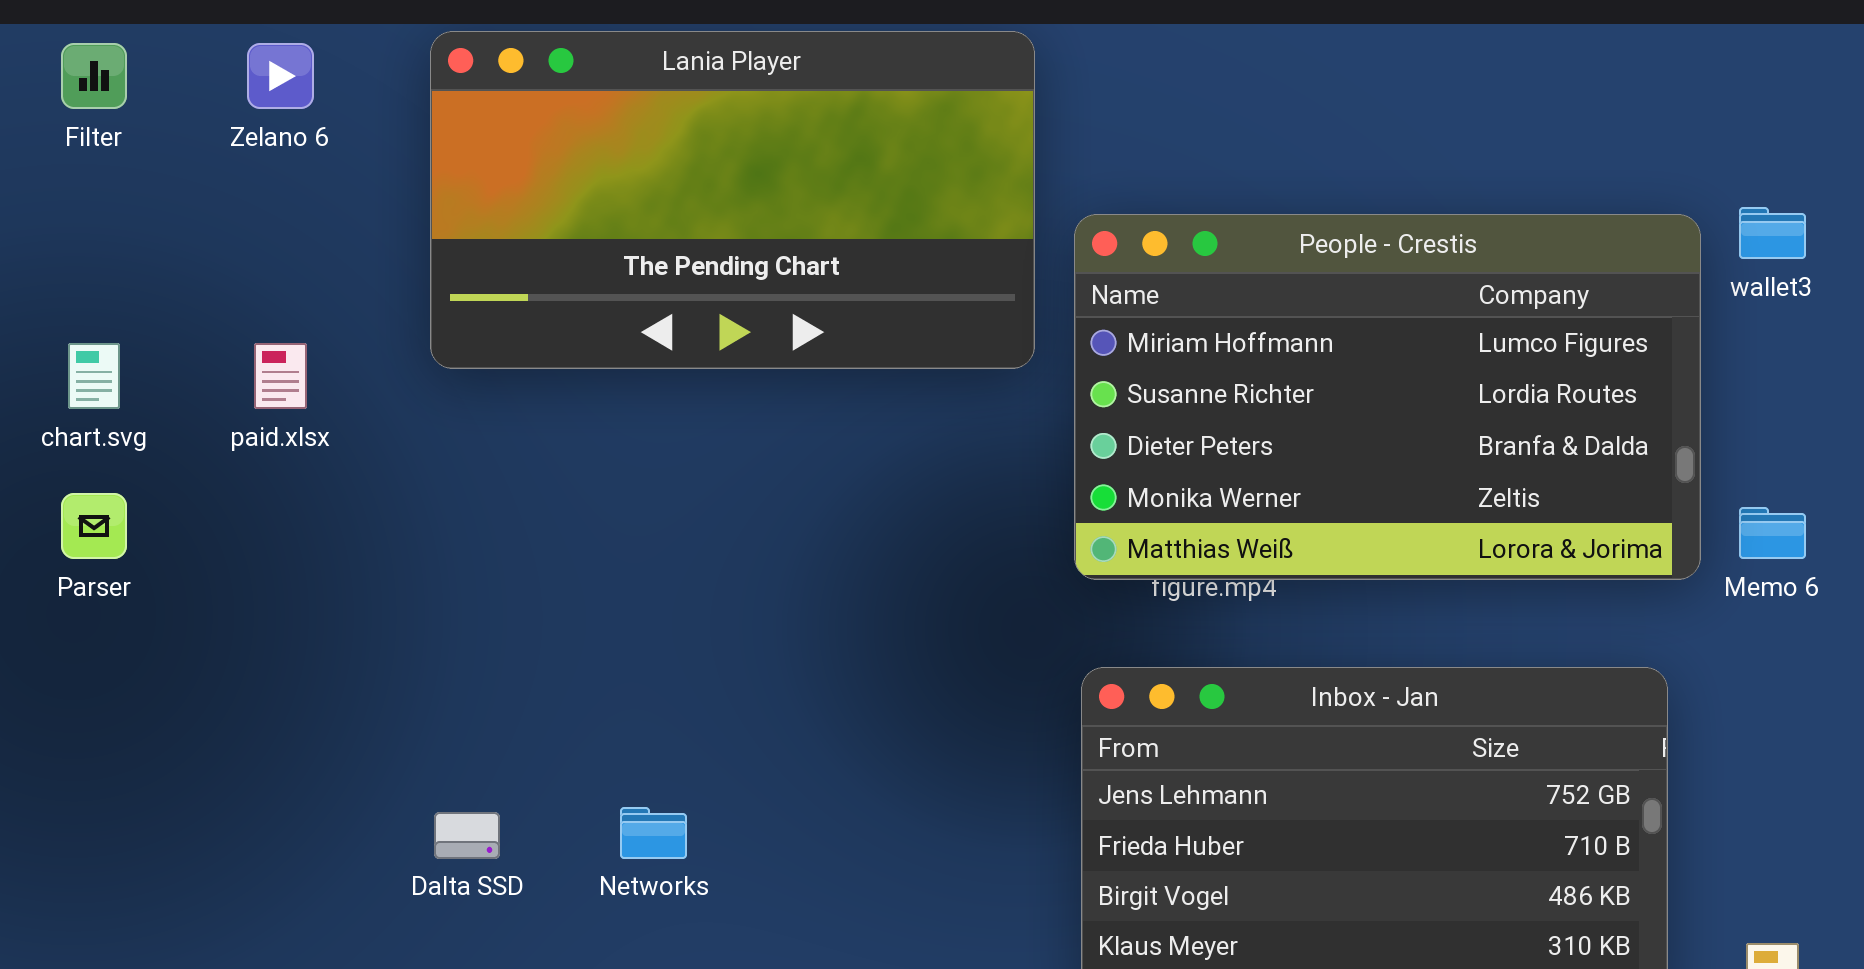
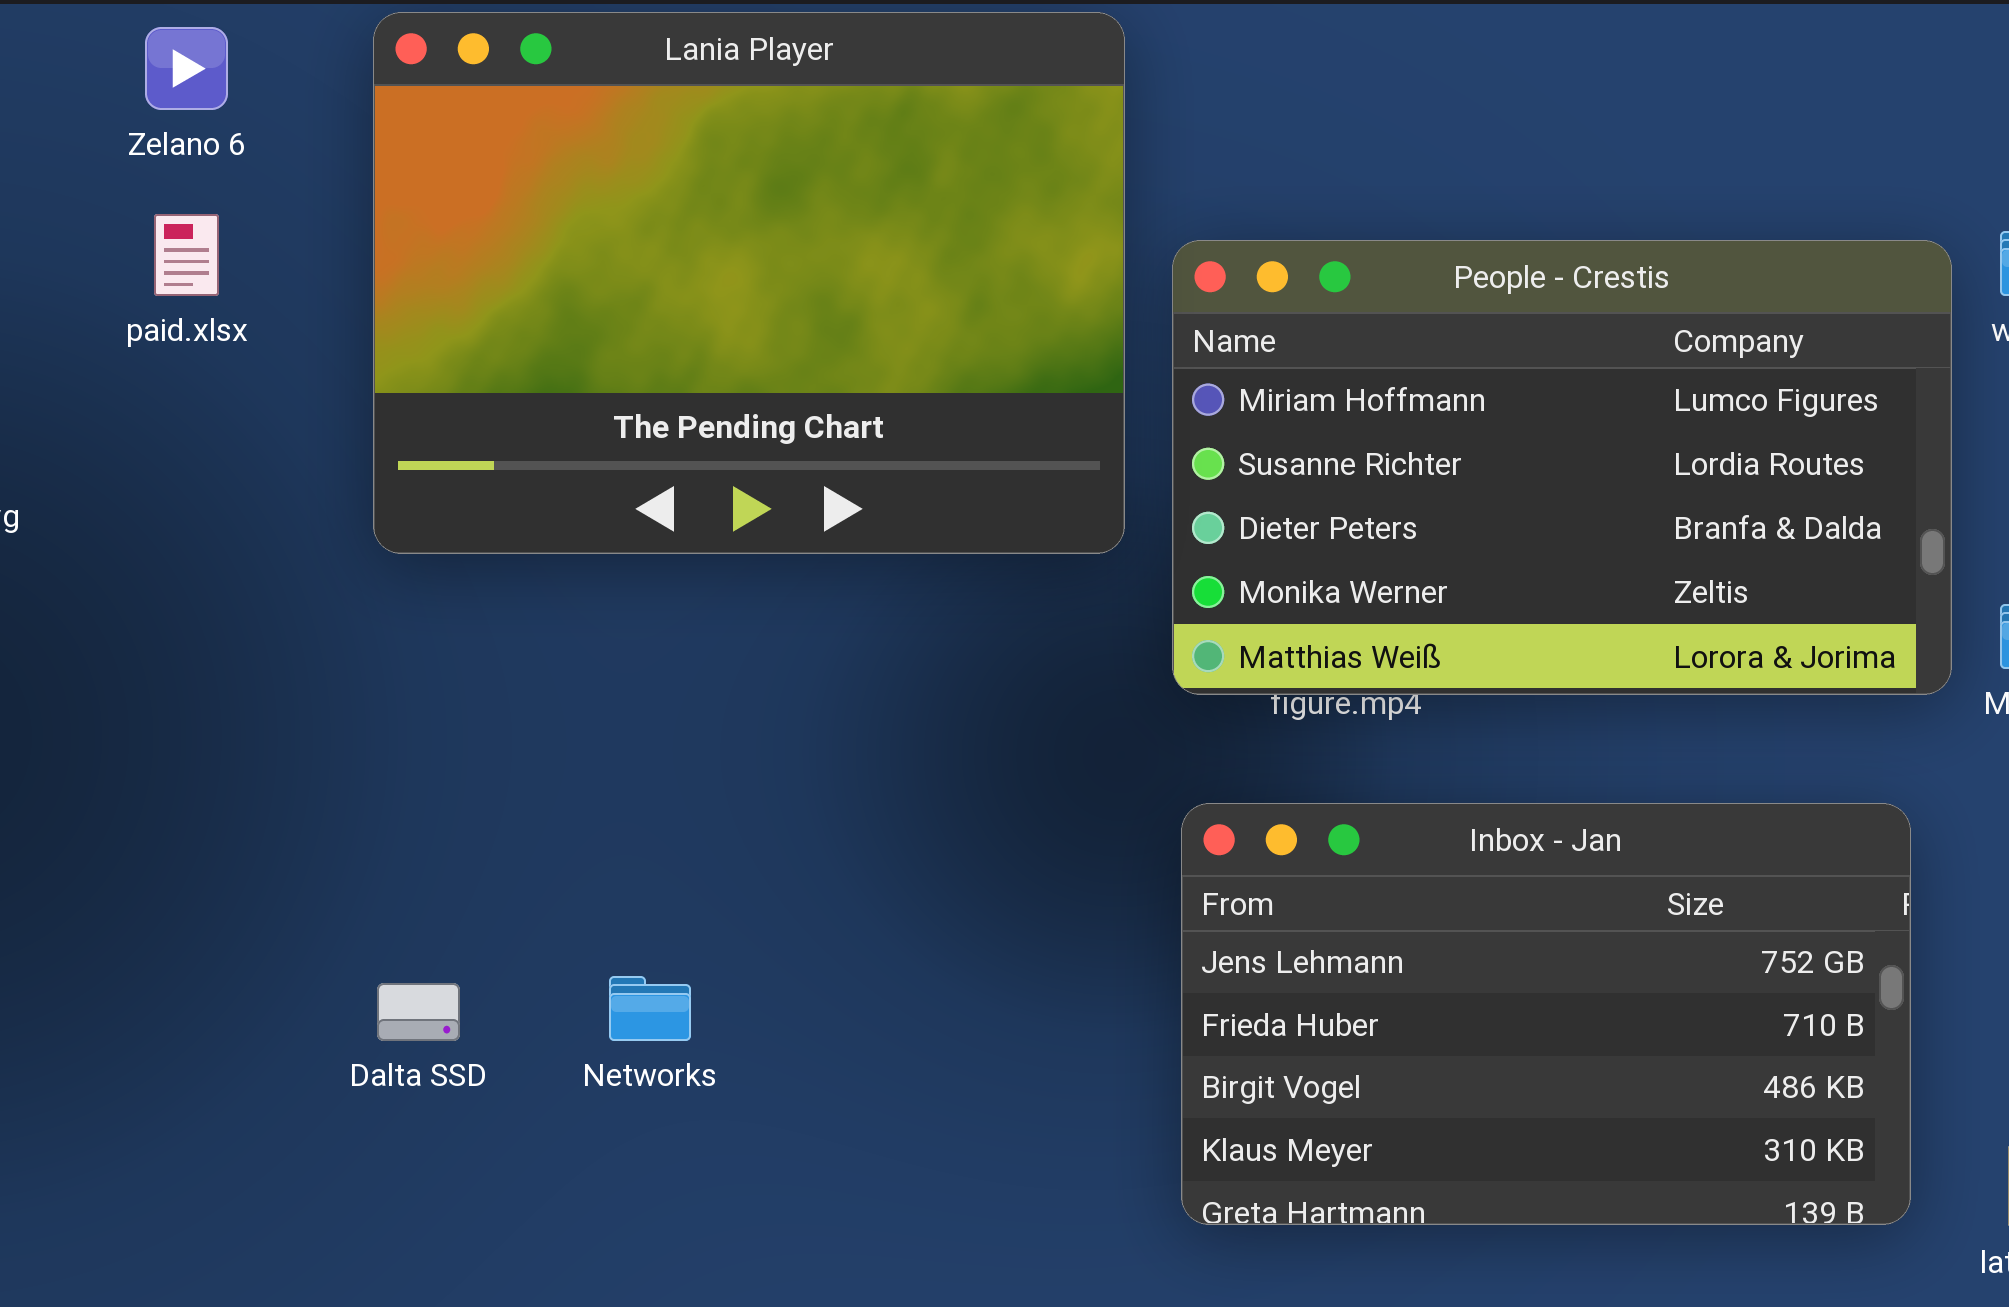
Lania Player: [430,31,1035,369] -> [373,12,1125,554], resized
paid.xlsx: [254,343,307,409] -> [154,214,219,296], moved

